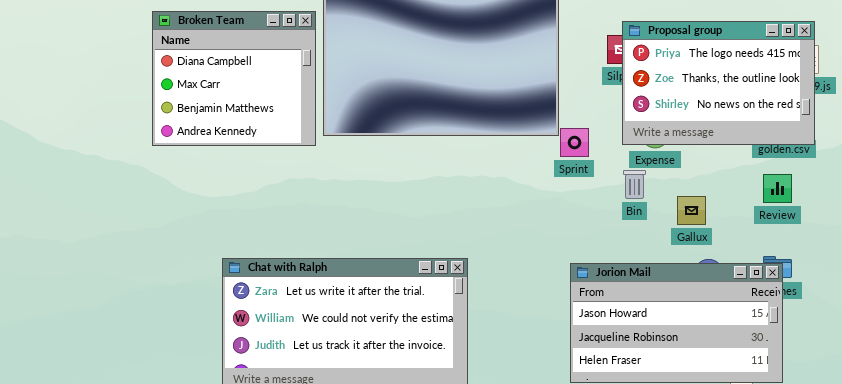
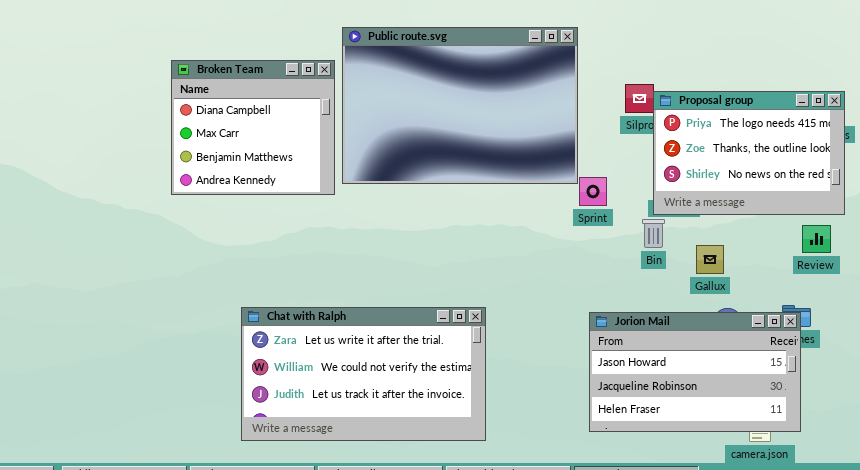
Proposal group: [622,21,815,145] -> [653,91,845,215], moved
Review: [763,174,792,203] -> [802,225,831,253], moved

